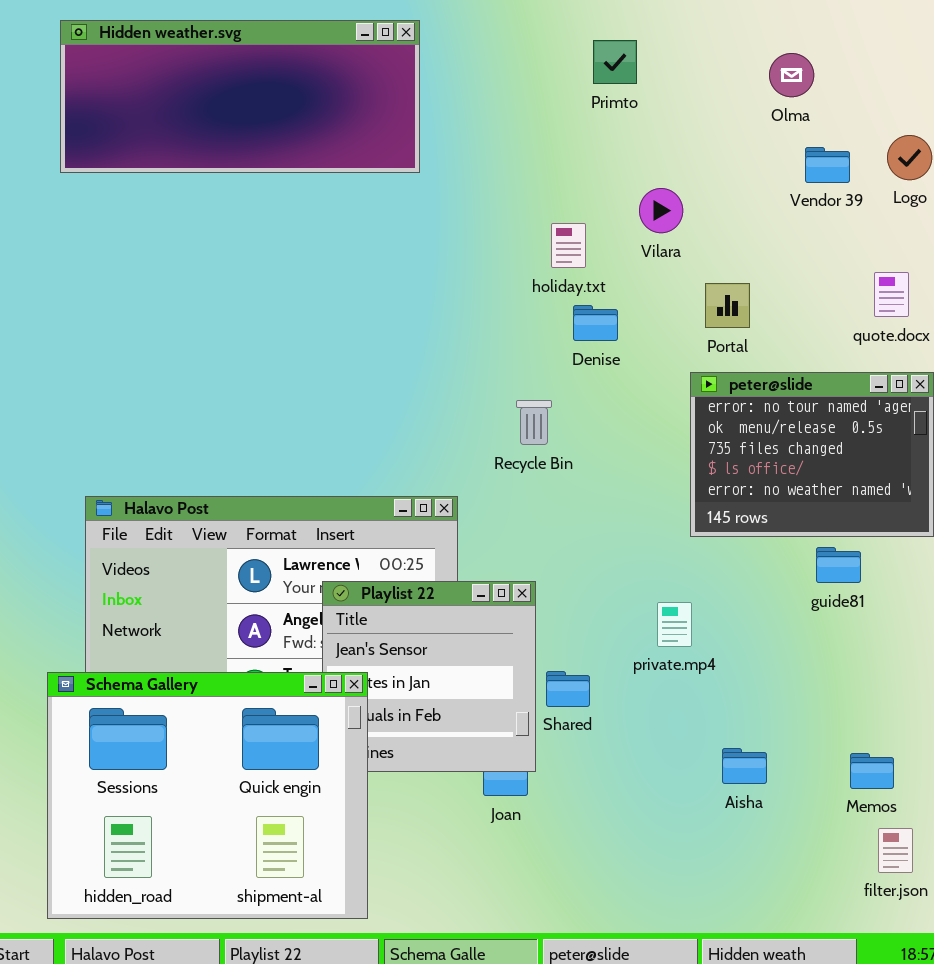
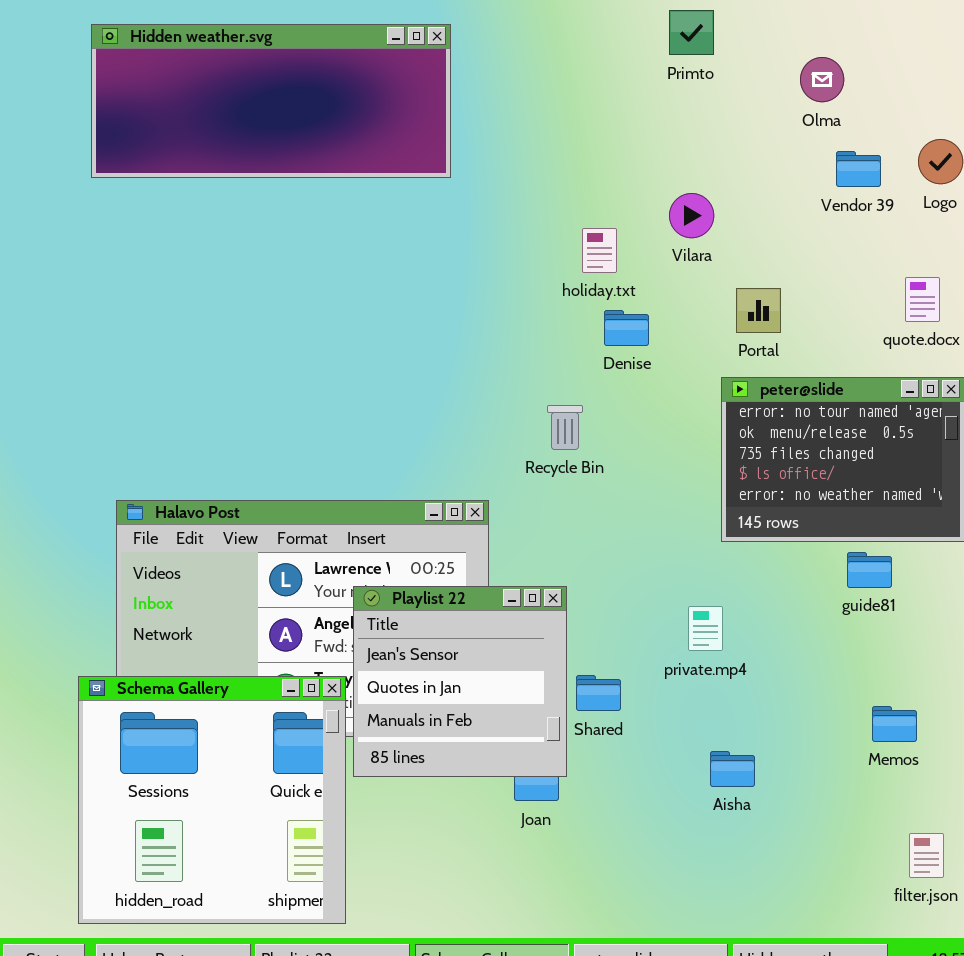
Primto: [593,40,637,84] -> [669,10,714,55], moved
Schema Gallery: [47,672,368,919] -> [78,676,346,924], resized
Aisha: [722,748,767,784] -> [710,751,755,787], moved
Memos: [850,753,894,789] -> [872,706,917,742], moved

